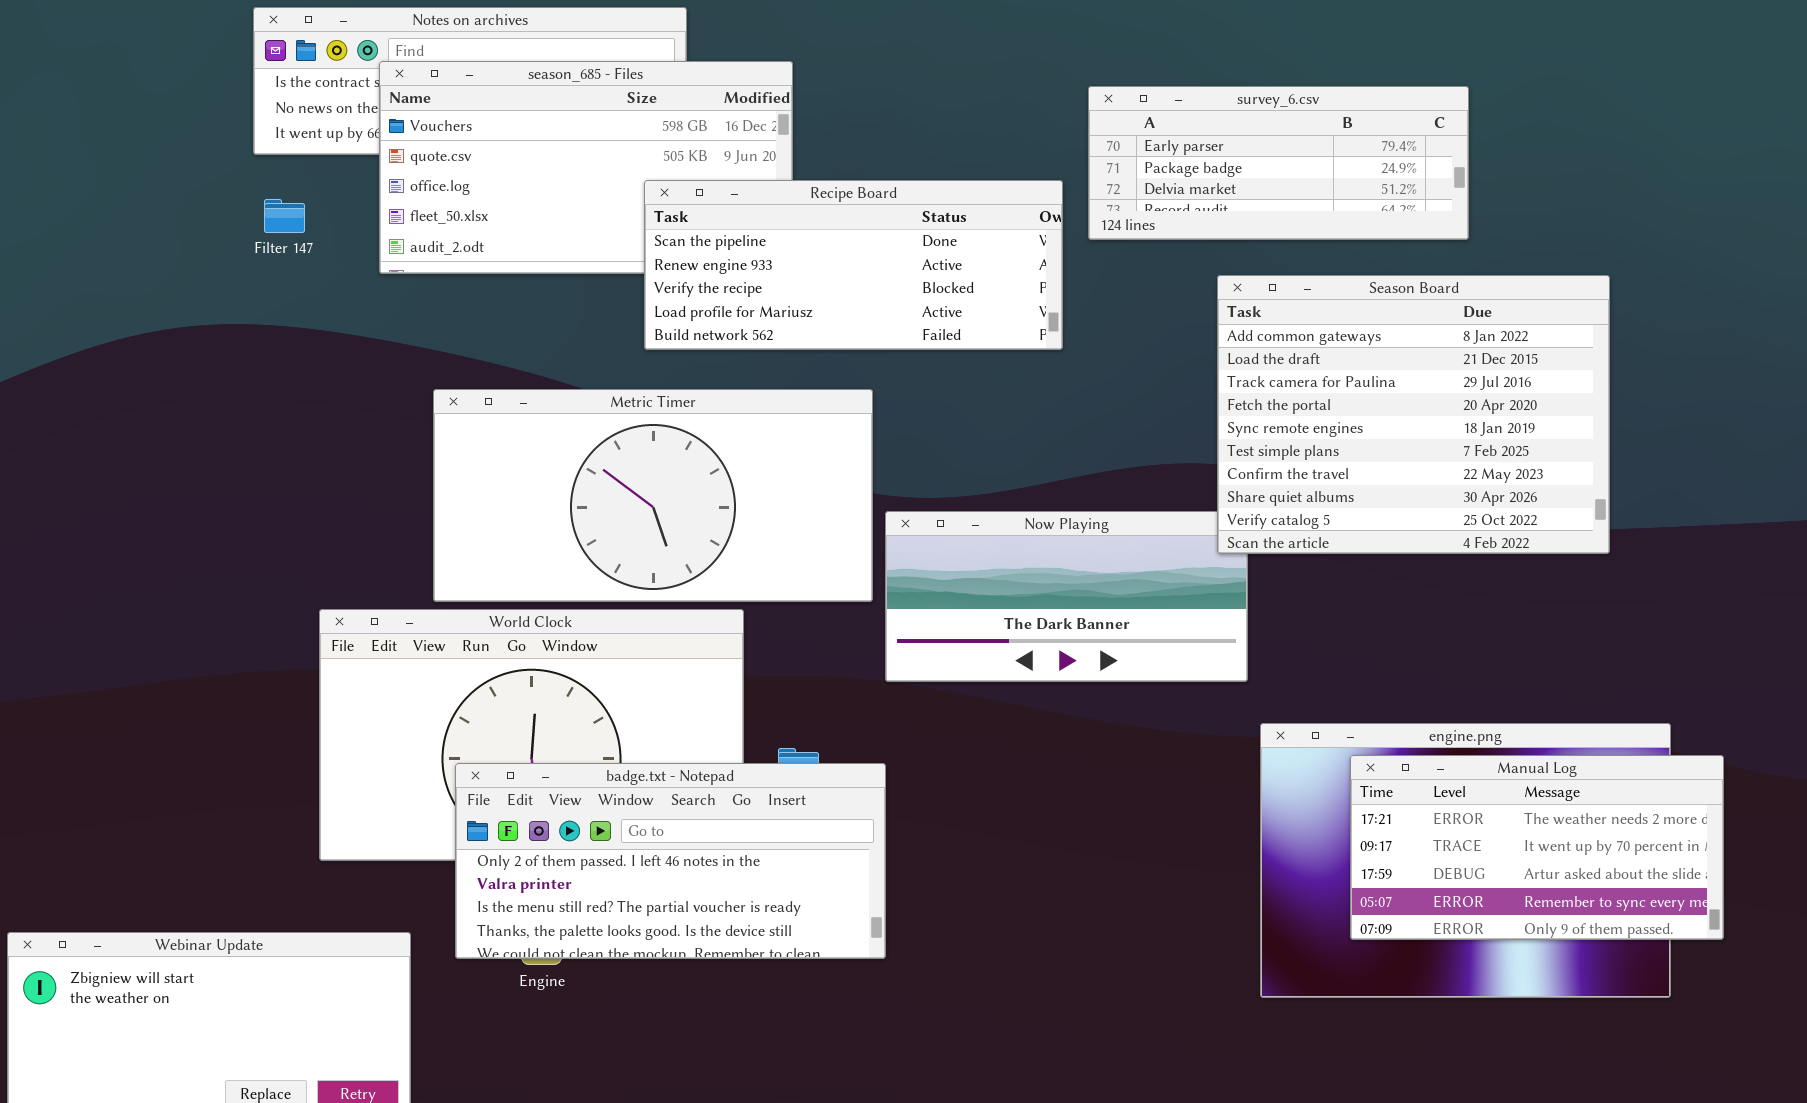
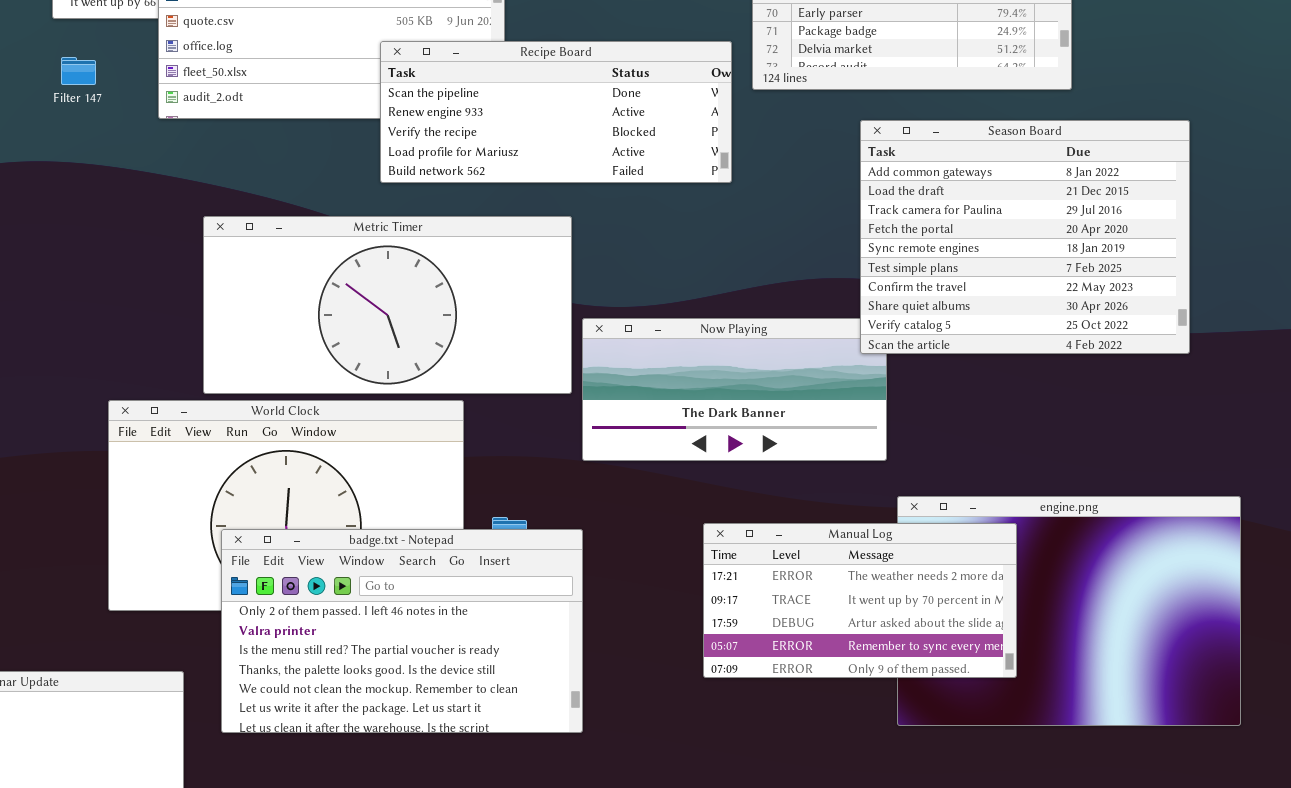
Manual Log: [1350,755,1724,940] -> [703,523,1017,678], moved
badge.txt - Notepad: [455,763,886,959] -> [221,529,583,733], resized

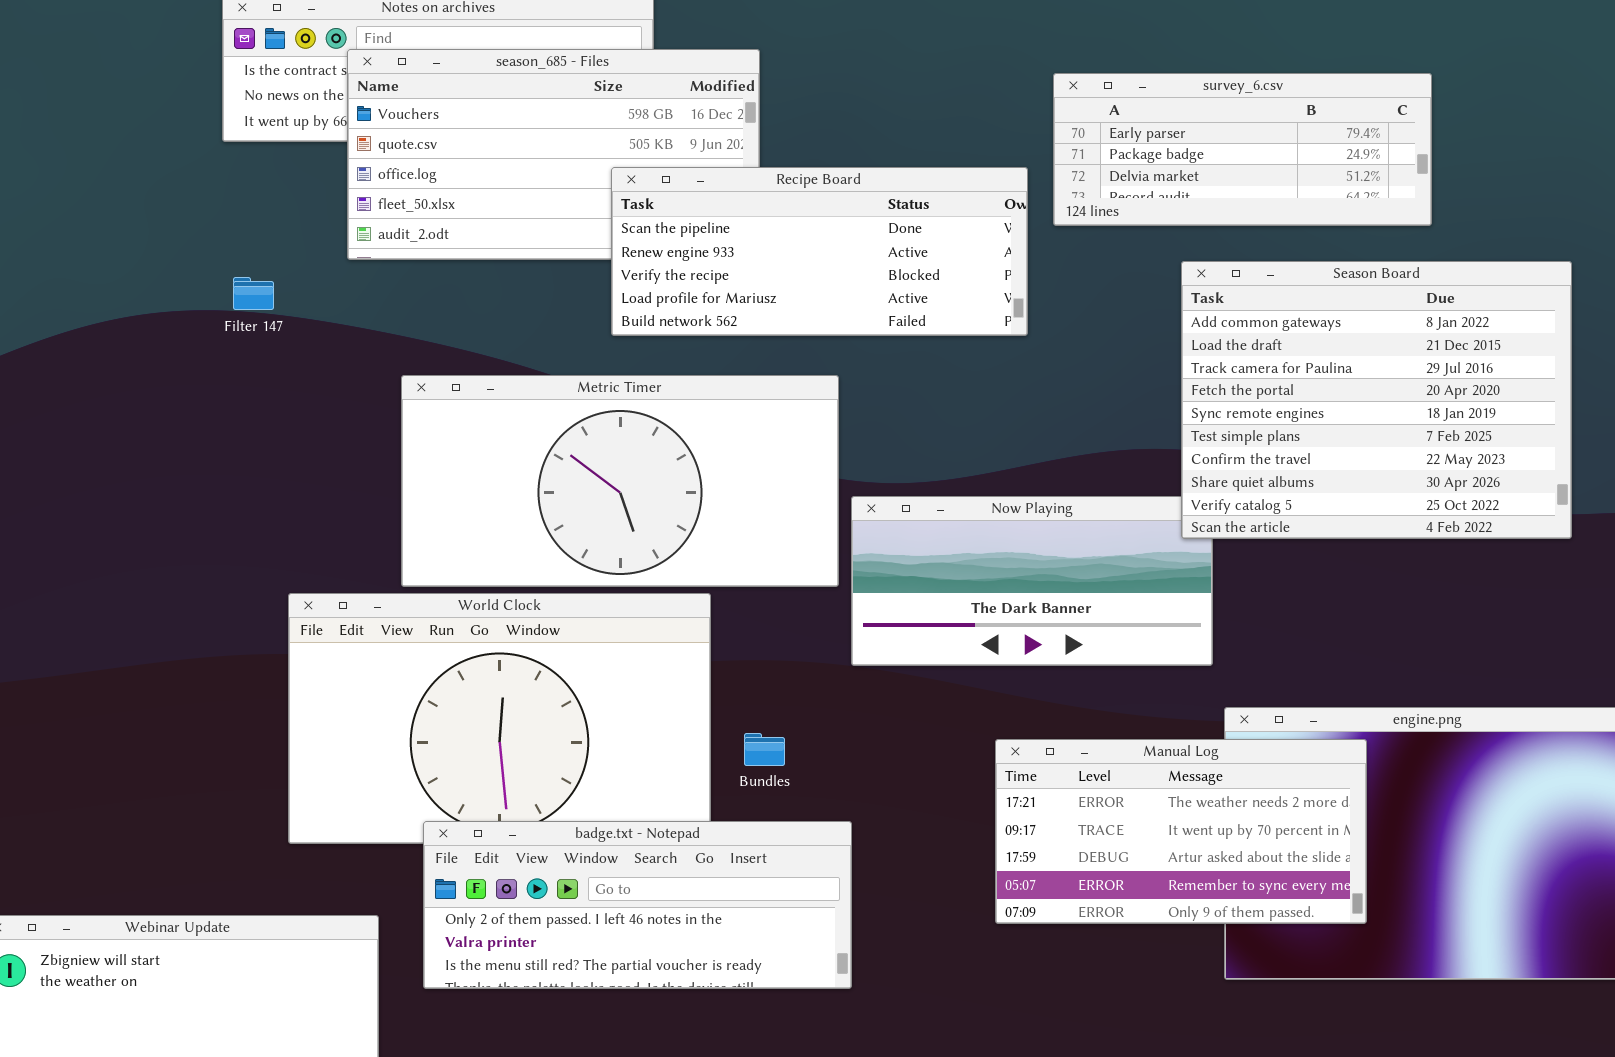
Filter 147: [61,57,96,85] -> [233,277,274,310], moved
badge.txt - Notepad: [221,529,583,733] -> [423,821,852,989], resized

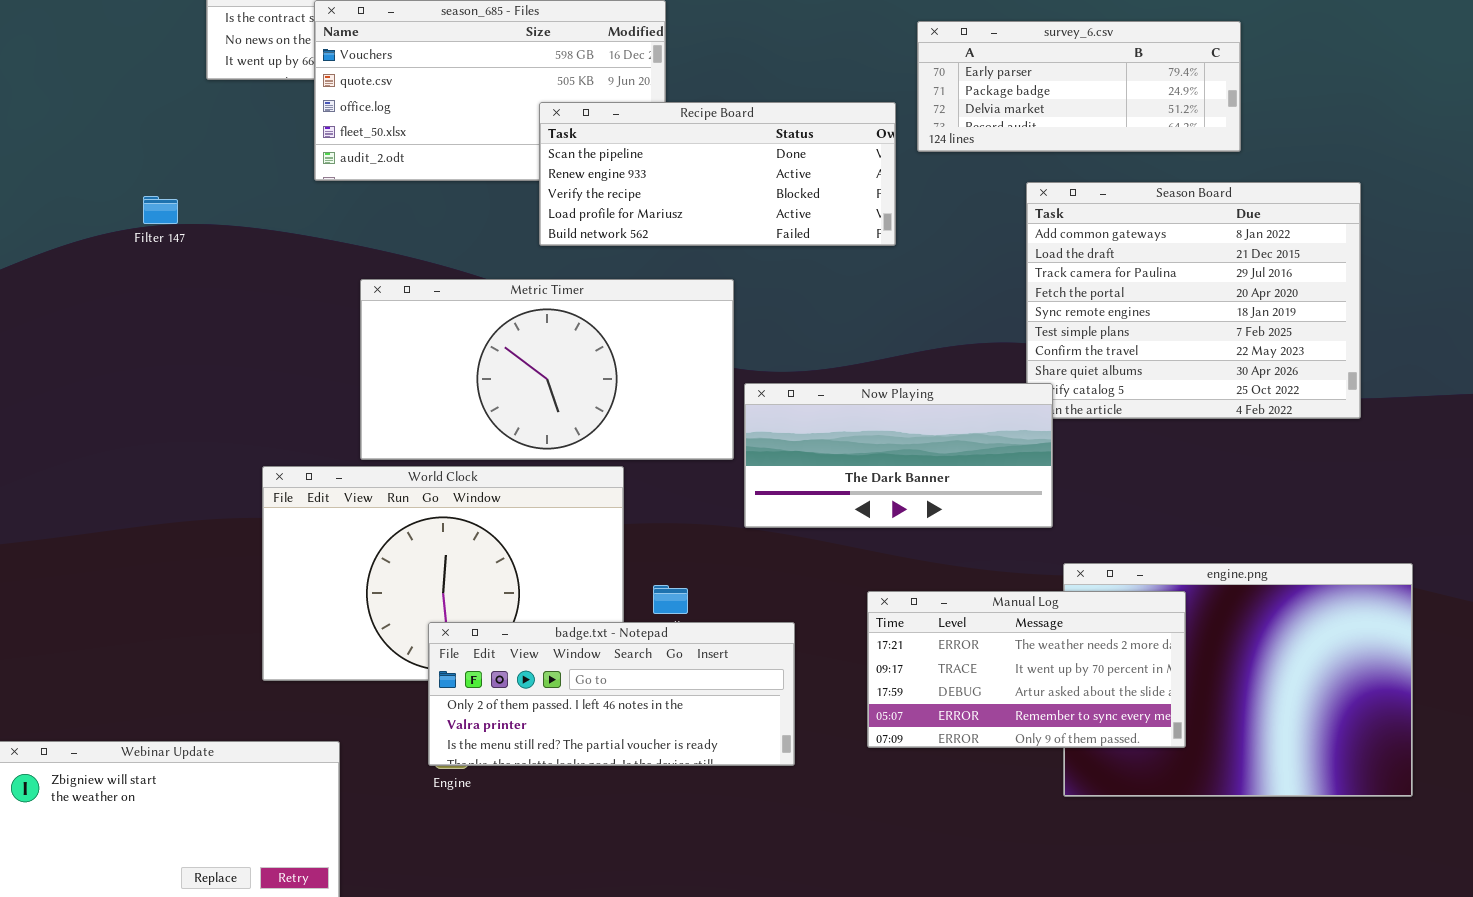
Filter 147: [233,277,274,310] -> [143,196,178,224], moved
Now Playing: [851,496,1213,666] -> [744,383,1053,528], raised
badge.txt - Notepad: [423,821,852,989] -> [428,622,795,766], moved

